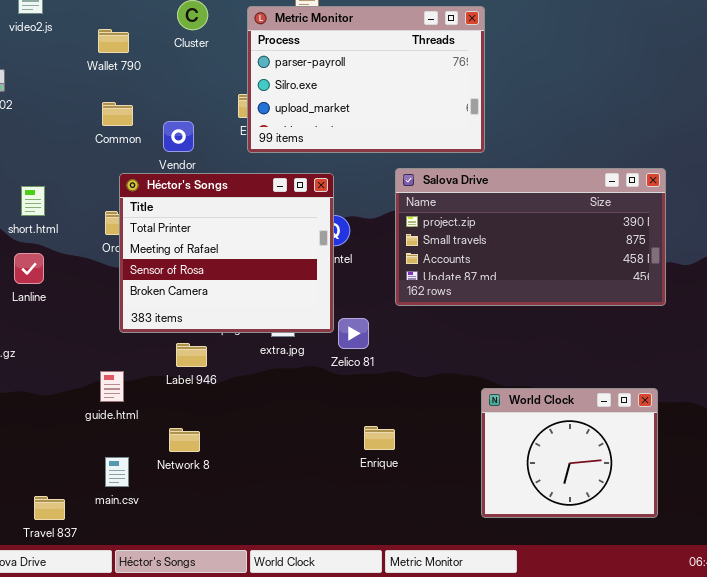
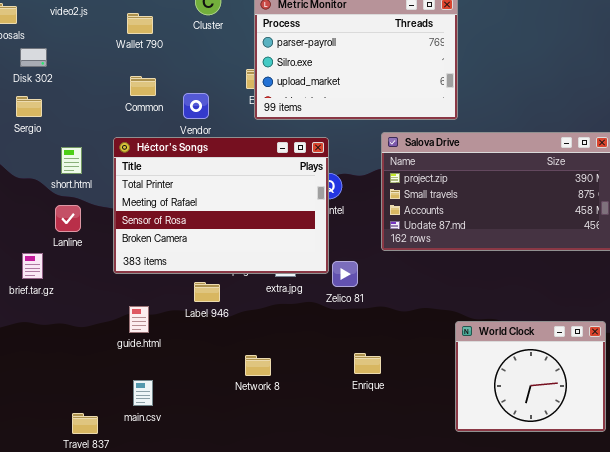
Héctor's Songs: [119,173,334,333] -> [113,137,329,274], resized
Network 8: [169,428,200,452] -> [245,355,271,376], moved

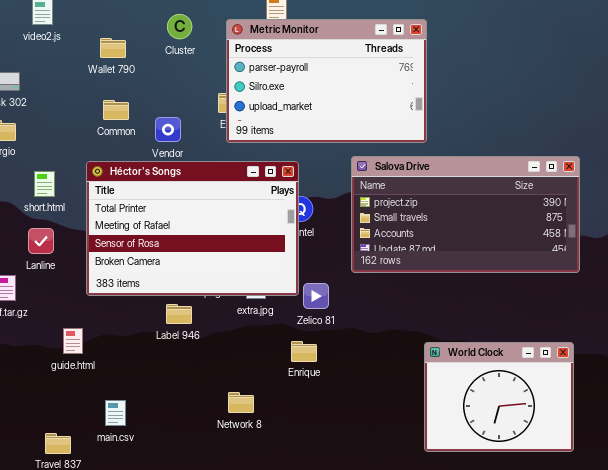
guide.html: [129,306,149,333] -> [63,328,83,354], moved
Enrique: [354,353,381,374] -> [291,341,317,362], moved
Network 8: [245,355,271,376] -> [228,392,254,413], moved

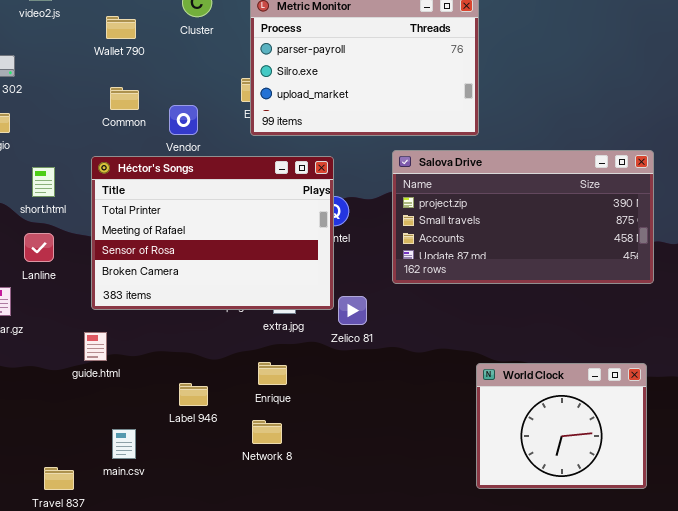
Label 946: [166,304,192,324] -> [179,383,208,406], moved
guide.html: [63,328,83,354] -> [84,332,107,361], moved
Enrique: [291,341,317,362] -> [258,362,287,385], moved

